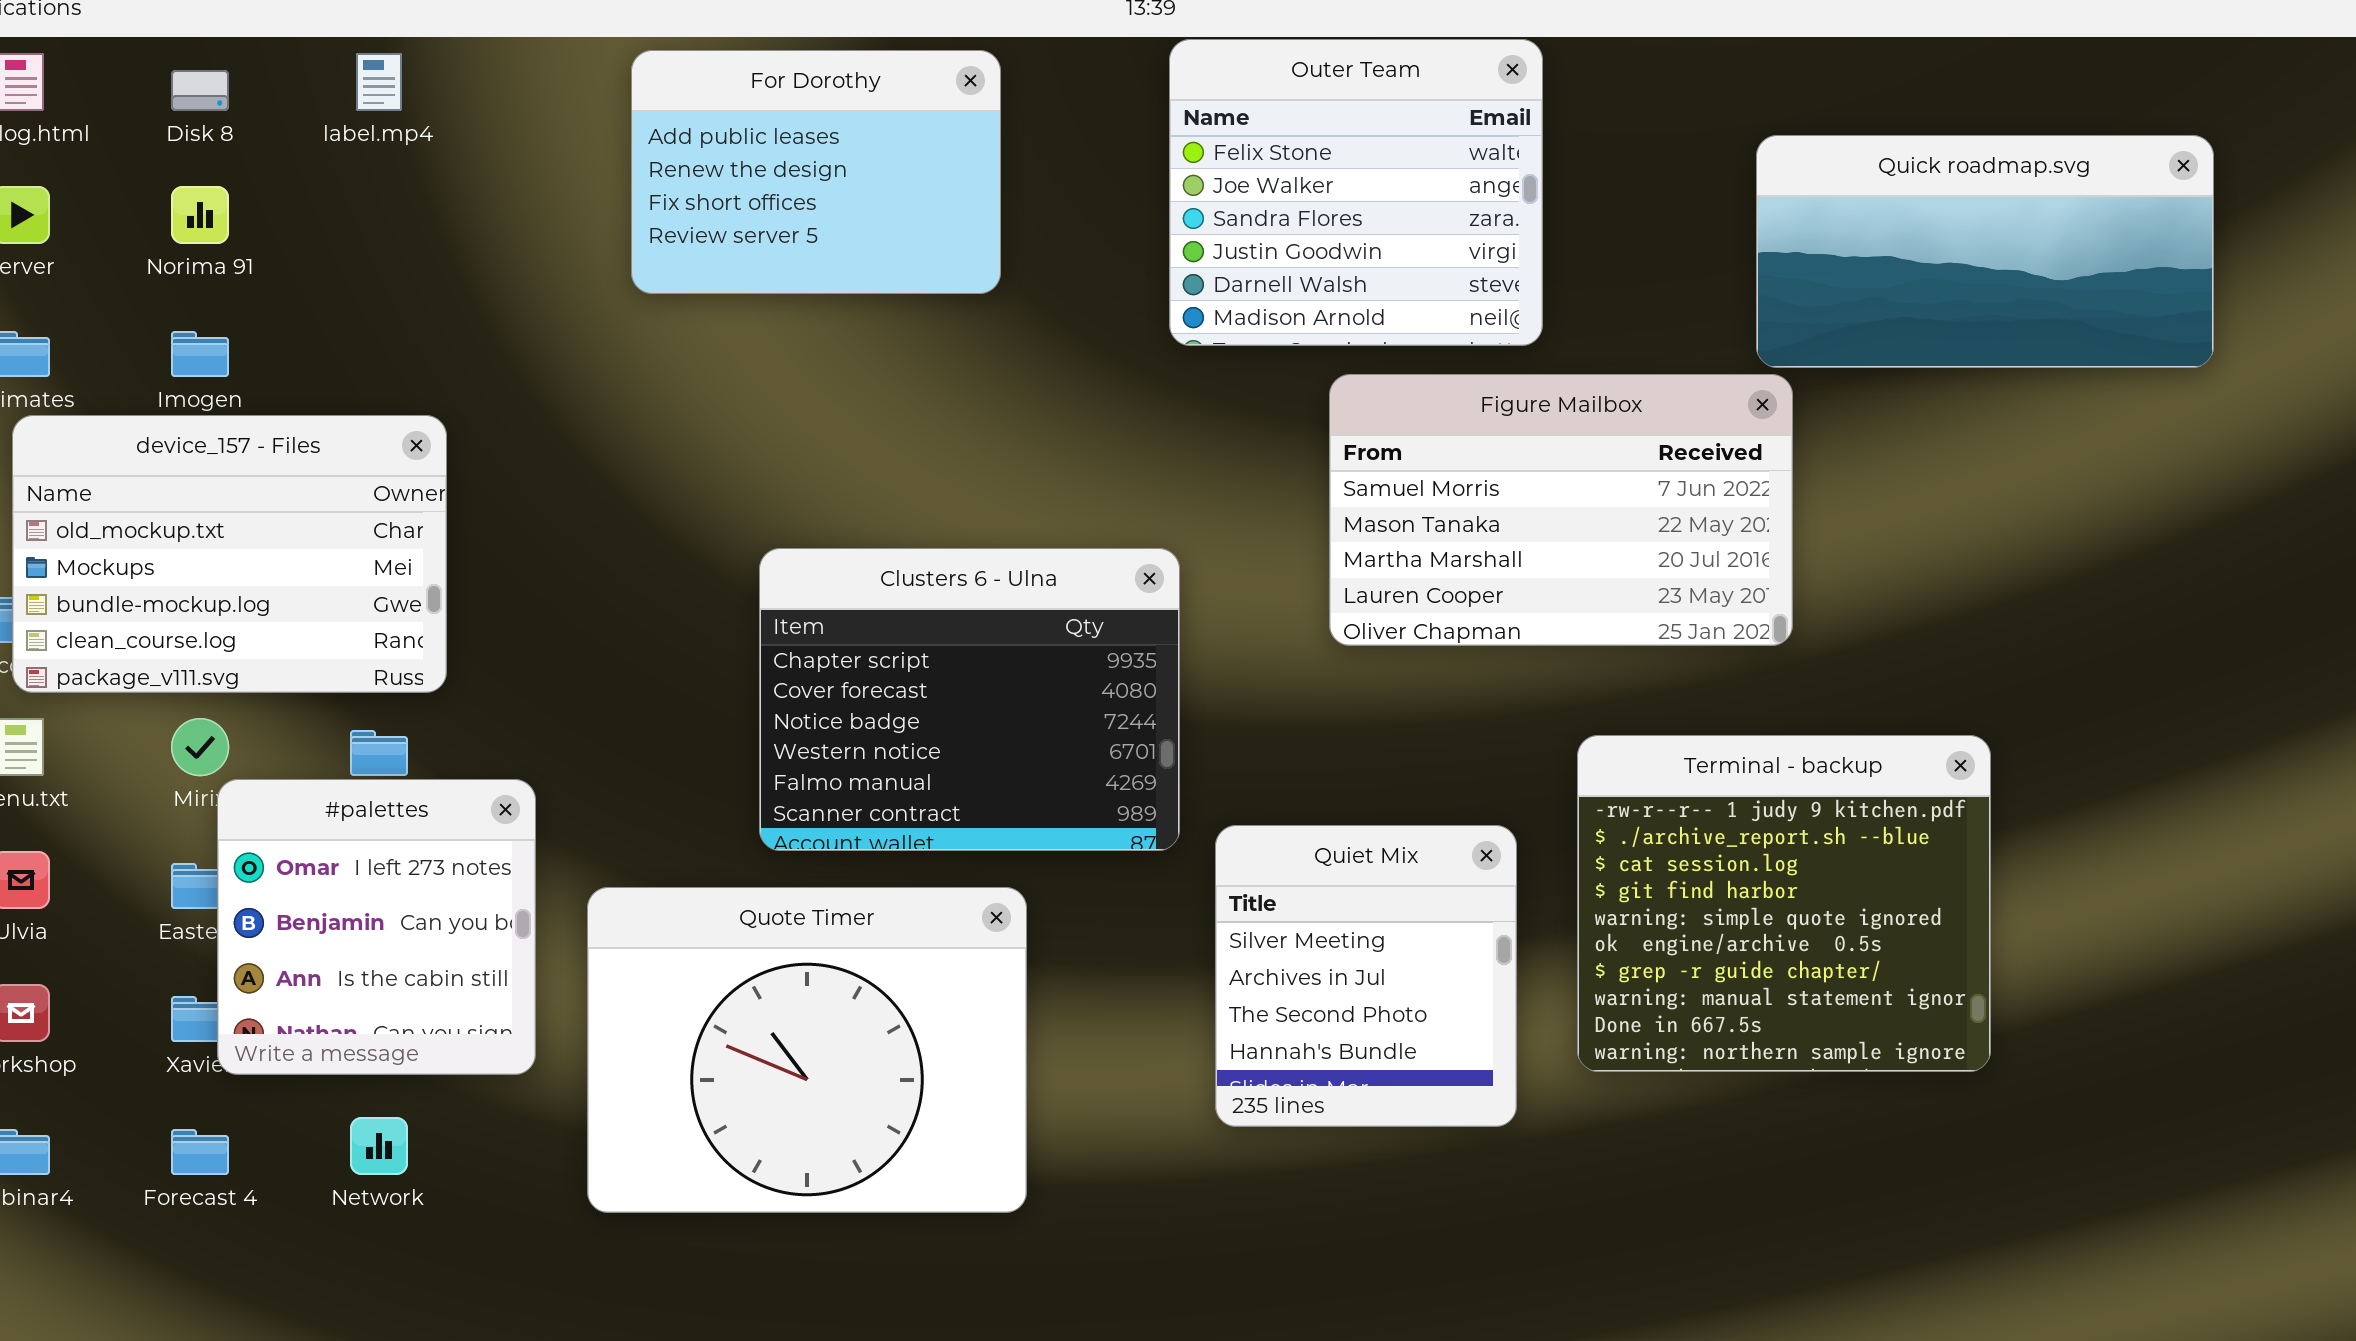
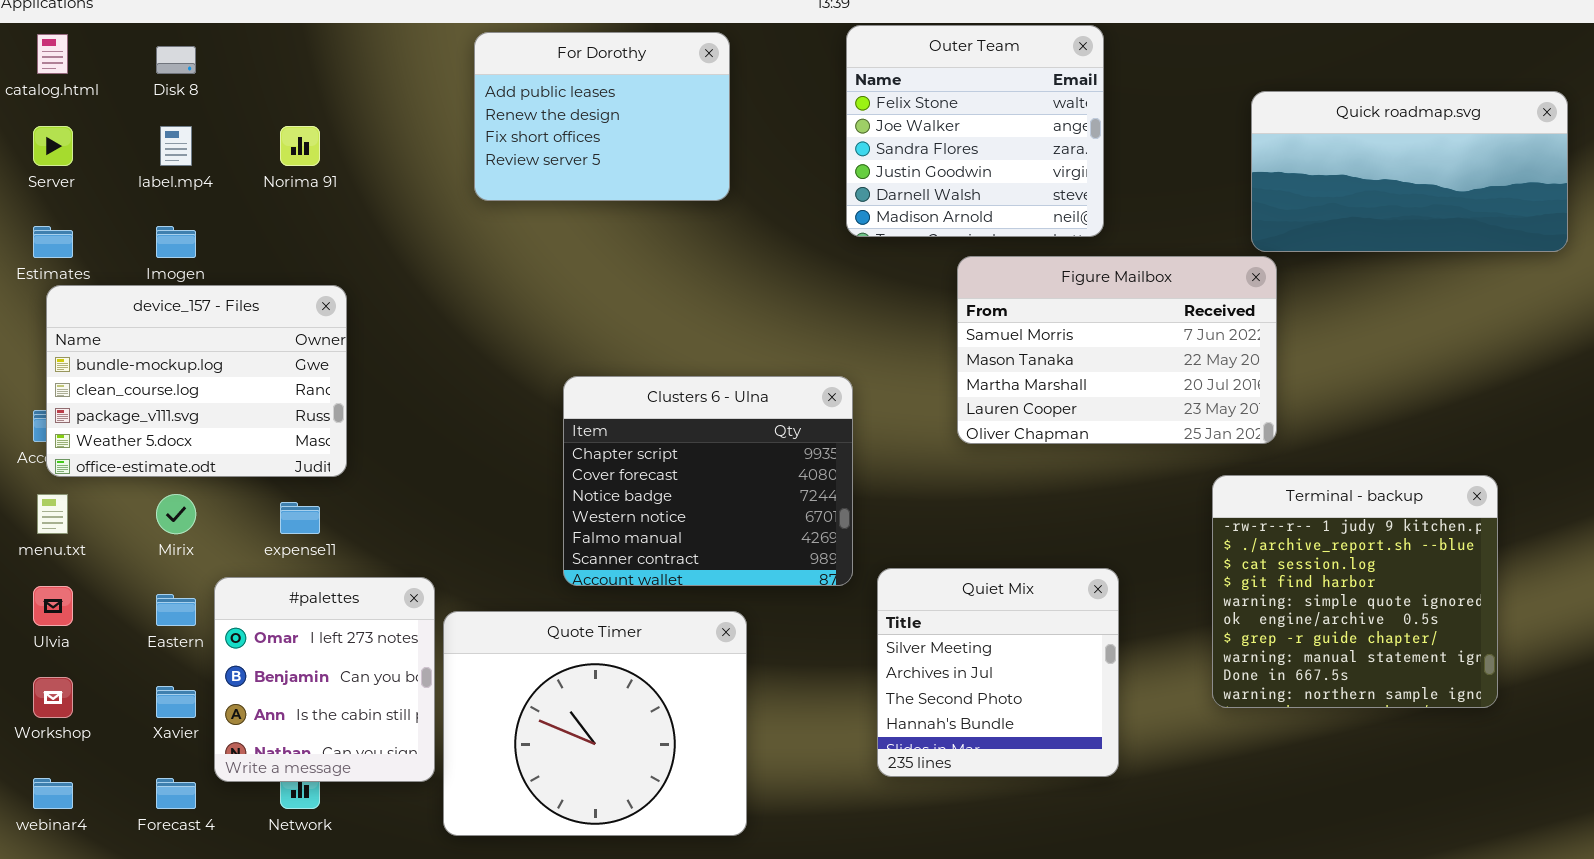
label.mp4: [356,53,402,111] -> [160,126,192,166], moved
Norima 91: [171,186,229,244] -> [280,126,320,166], moved
device_157 - Files: [12,415,447,693] -> [46,285,347,477], scrolled down 2 rows
Terminal - backup: [1577,735,1991,1072] -> [1212,475,1498,708], moved
#palettes: [217,779,536,1075] -> [214,577,435,782], moved
Quiet Mix: [1215,825,1517,1127] -> [877,568,1119,777], resized

